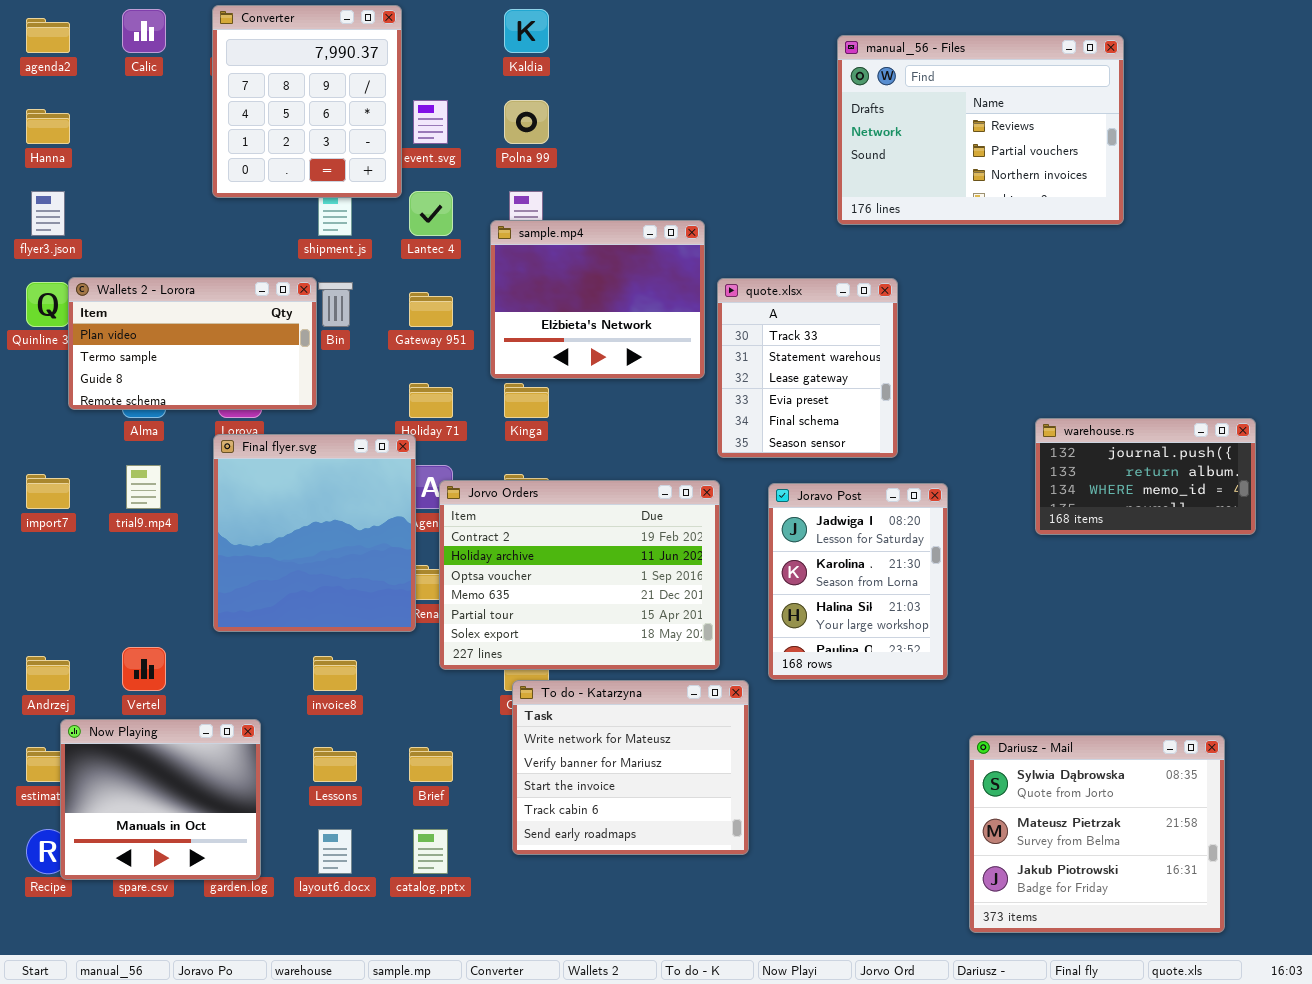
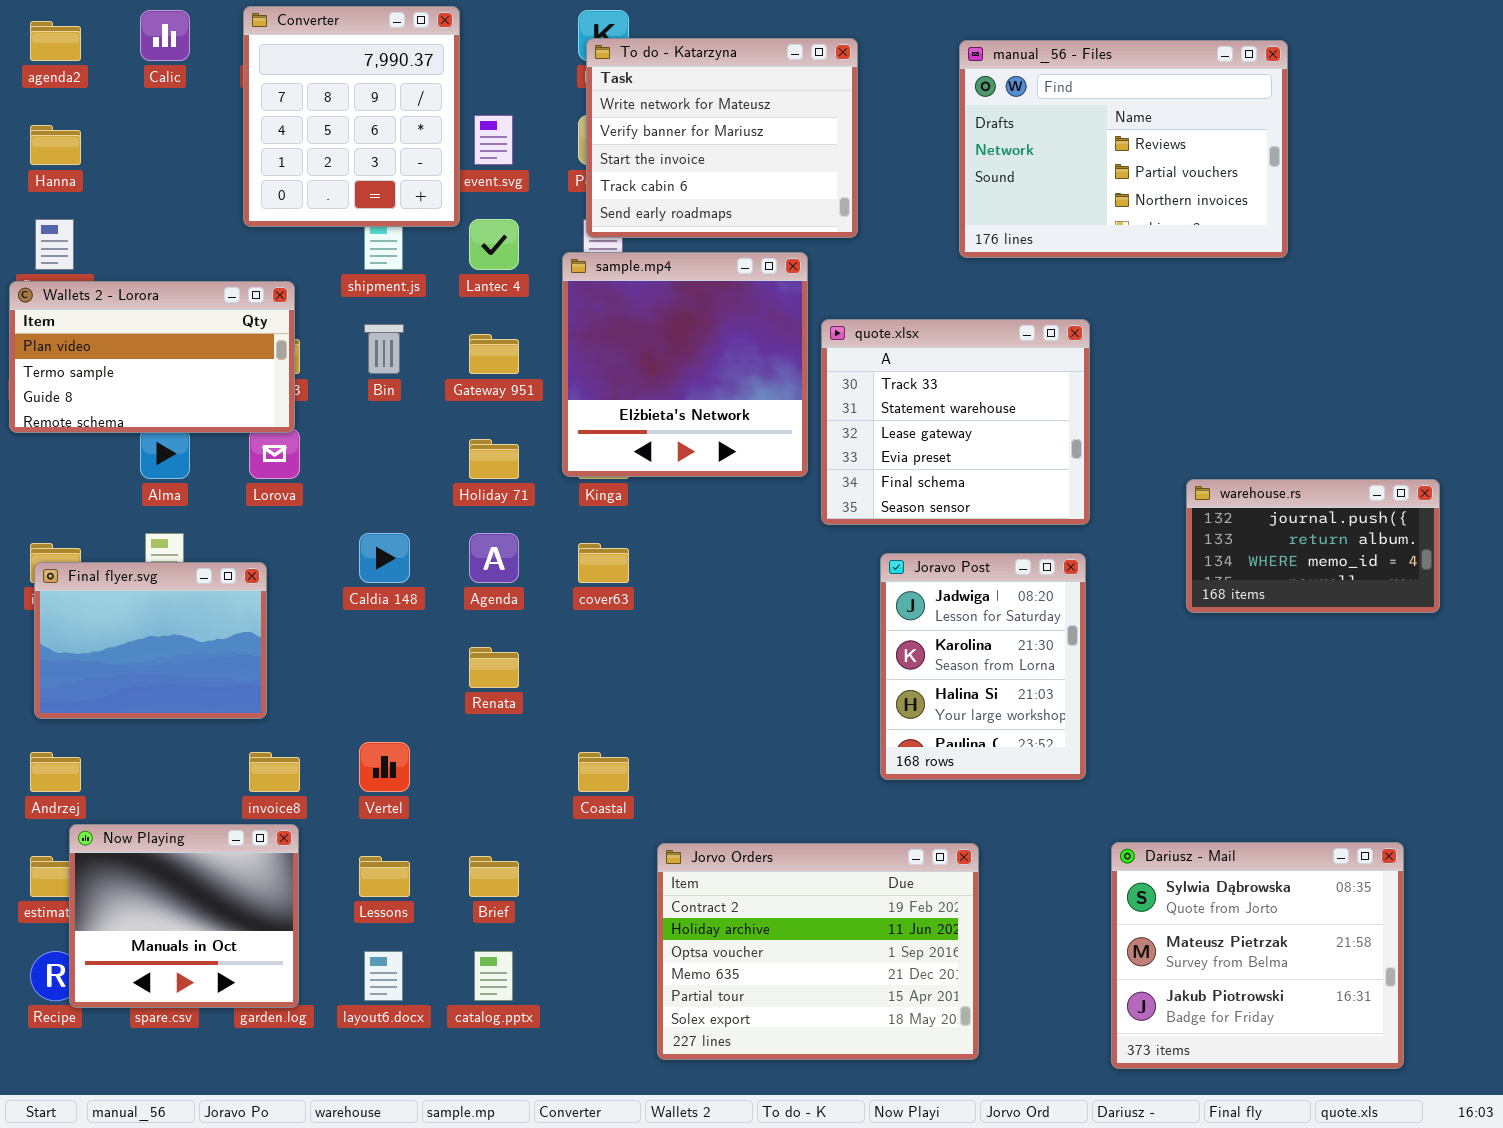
sample.mp4: [490,220,705,379] -> [562,252,808,477], resized
Wallets 2 - Lorora: [68,277,317,410] -> [9,281,295,433], moved
quote.xlsx: [717,278,898,458] -> [821,319,1090,525], resized
Final flyer.svg: [213,434,416,632] -> [34,562,267,719], moved, resized
Jorvo Orders: [439,480,720,670] -> [657,843,979,1060], moved
Vertel: [122,647,166,691] -> [359,742,410,792], moved
invoice8: [313,656,357,691] -> [249,752,300,792], moved
To do - Katarzyna: [512,680,749,855] -> [586,38,858,238], moved

